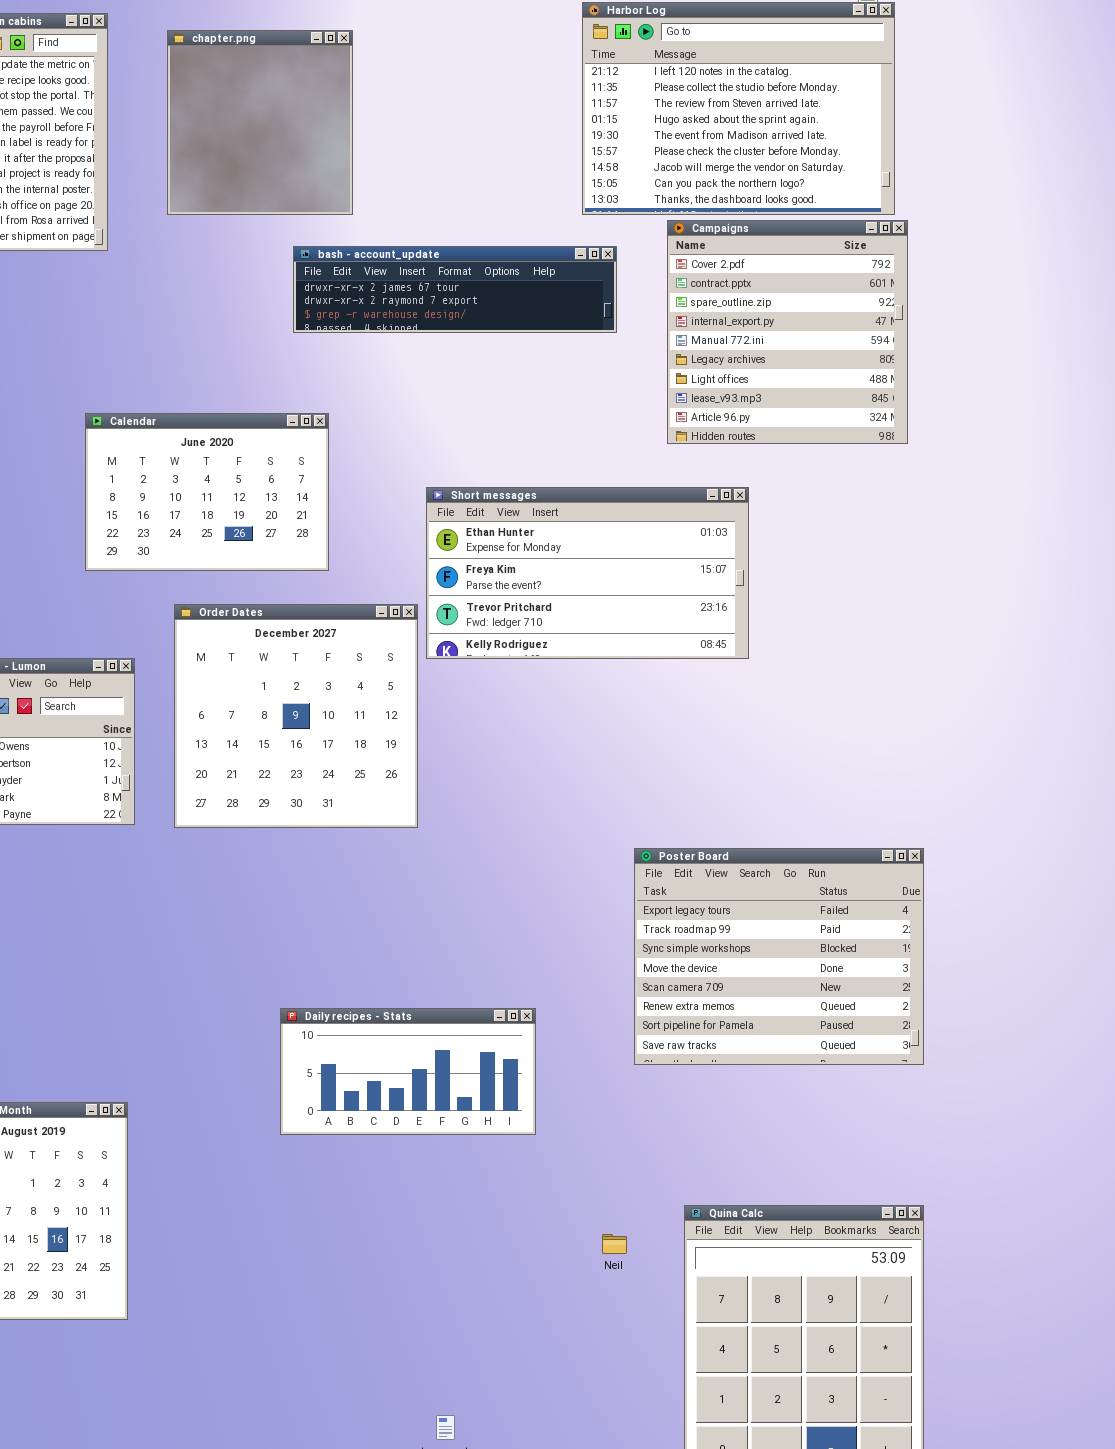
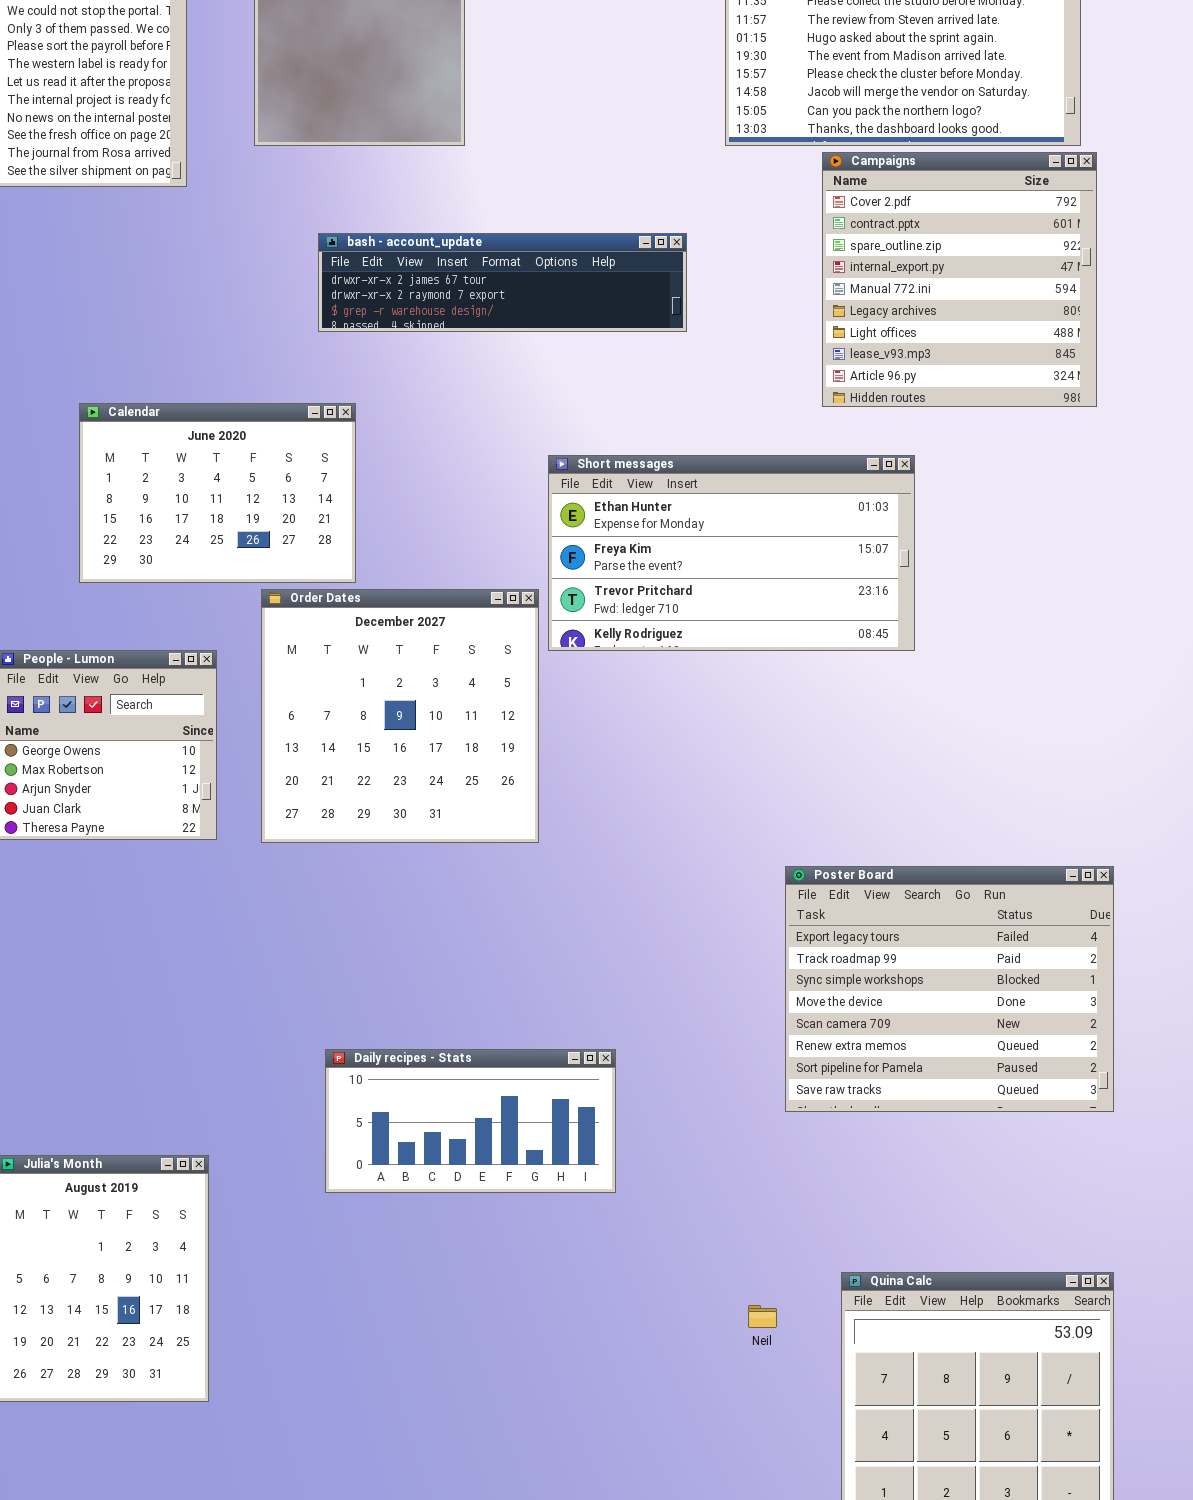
bash - account_update: [293,246,617,333] -> [318,233,687,332], moved
Calendar: [85,413,329,571] -> [79,403,356,583], moved
Daily recipes - Stats: [280,1008,536,1135] -> [325,1049,616,1193], moved

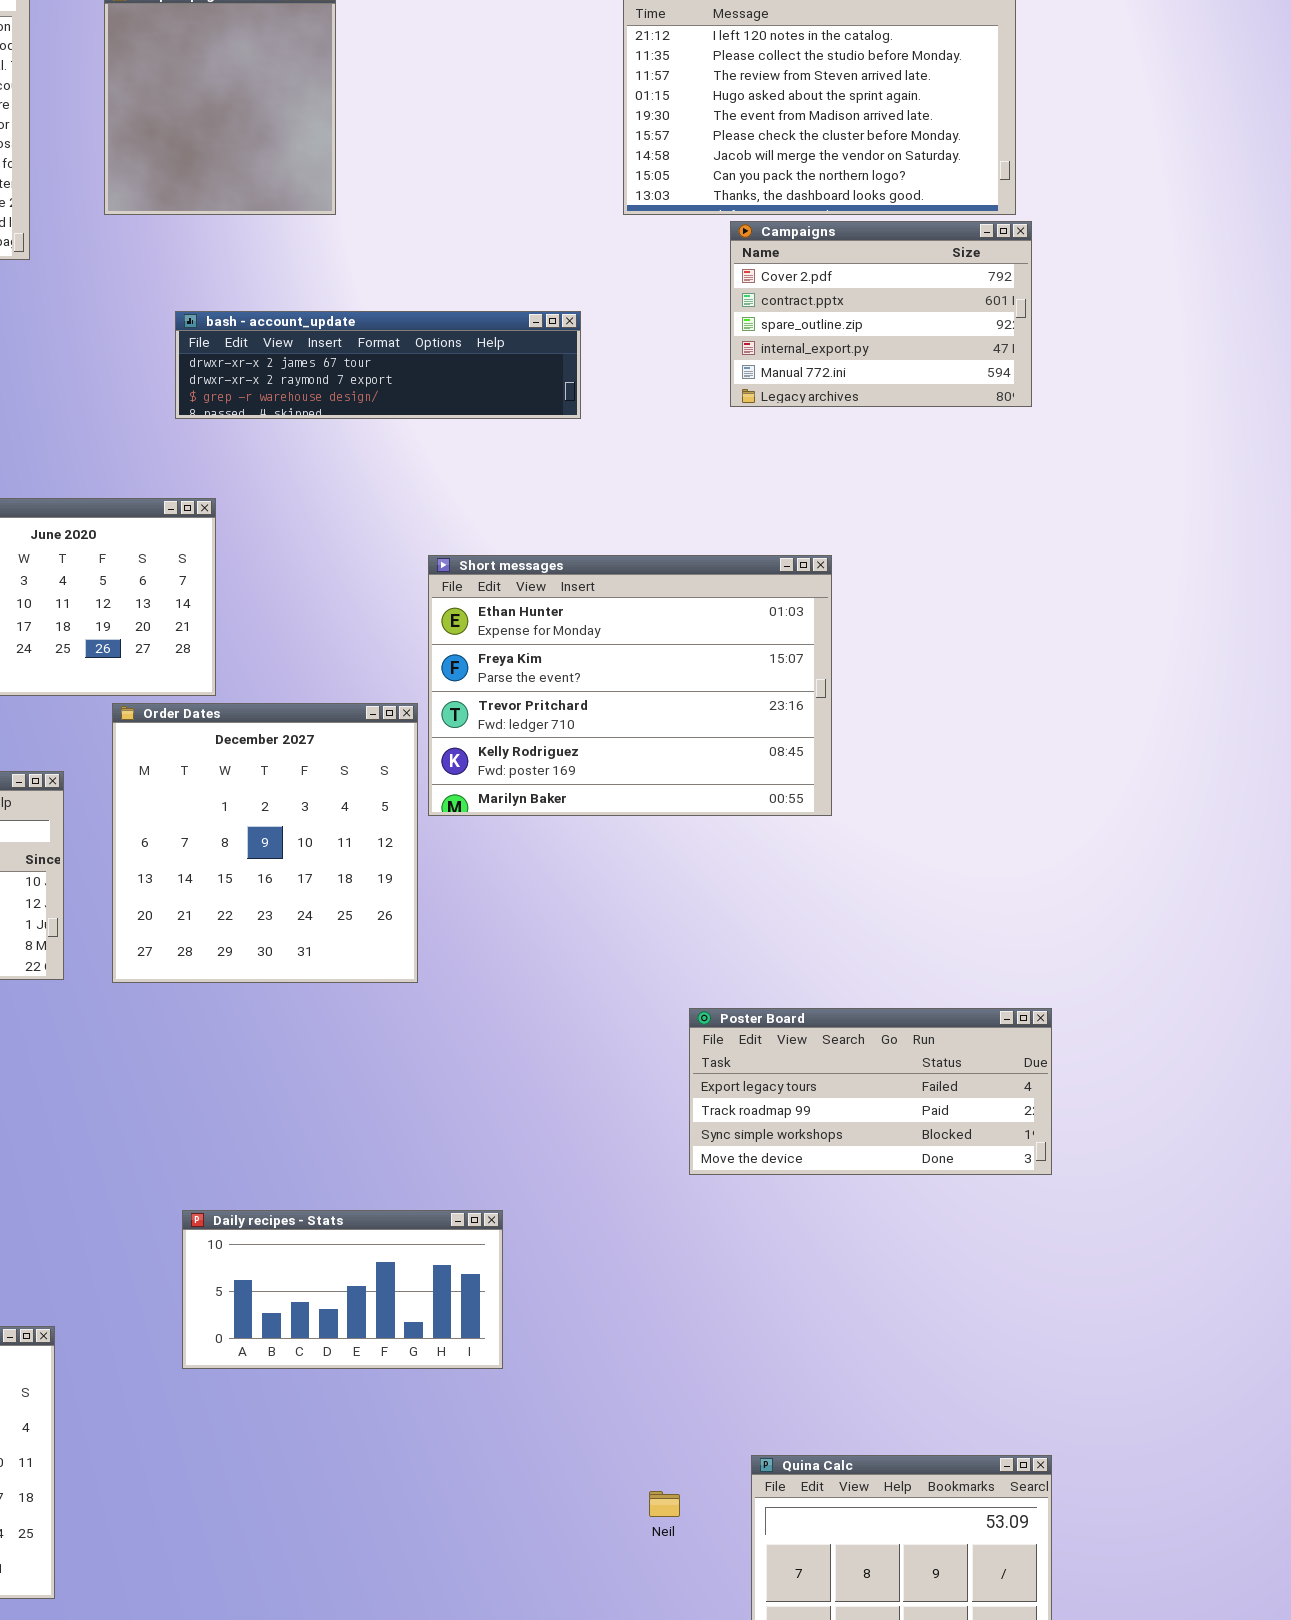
Campaigns: [822,152,1097,407] -> [730,221,1032,407], resized
Short messages: [548,455,915,651] -> [428,555,832,816], resized
Poster Board: [785,866,1114,1112] -> [689,1008,1052,1175], resized

